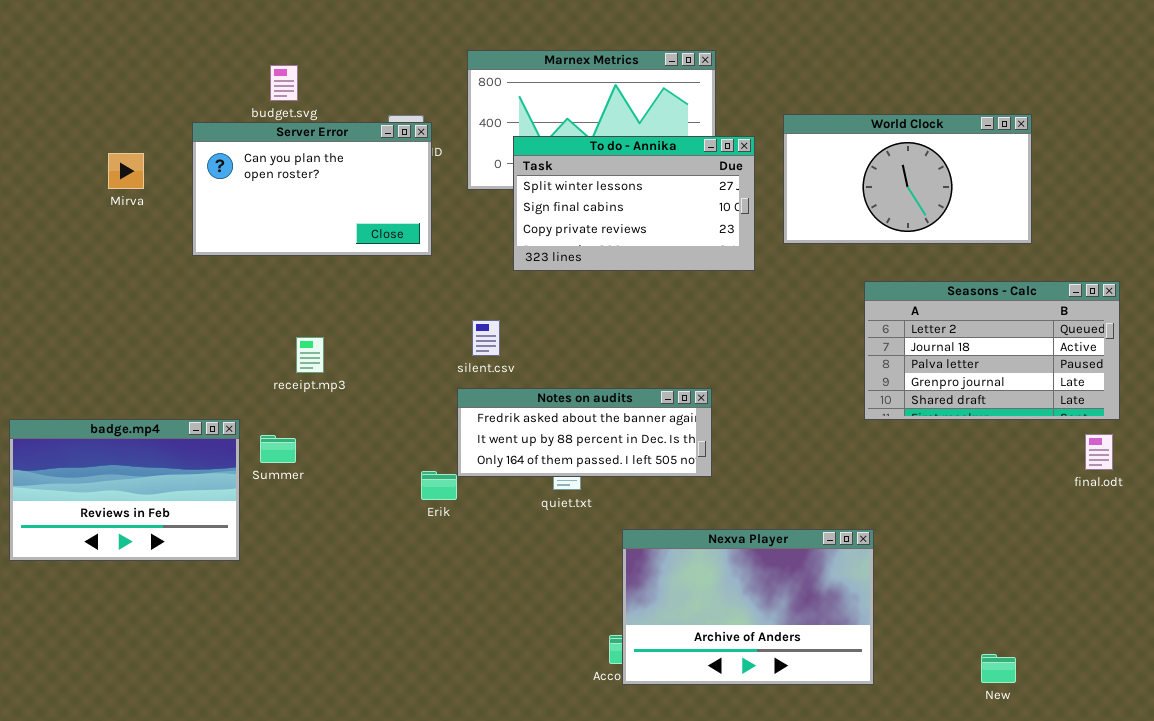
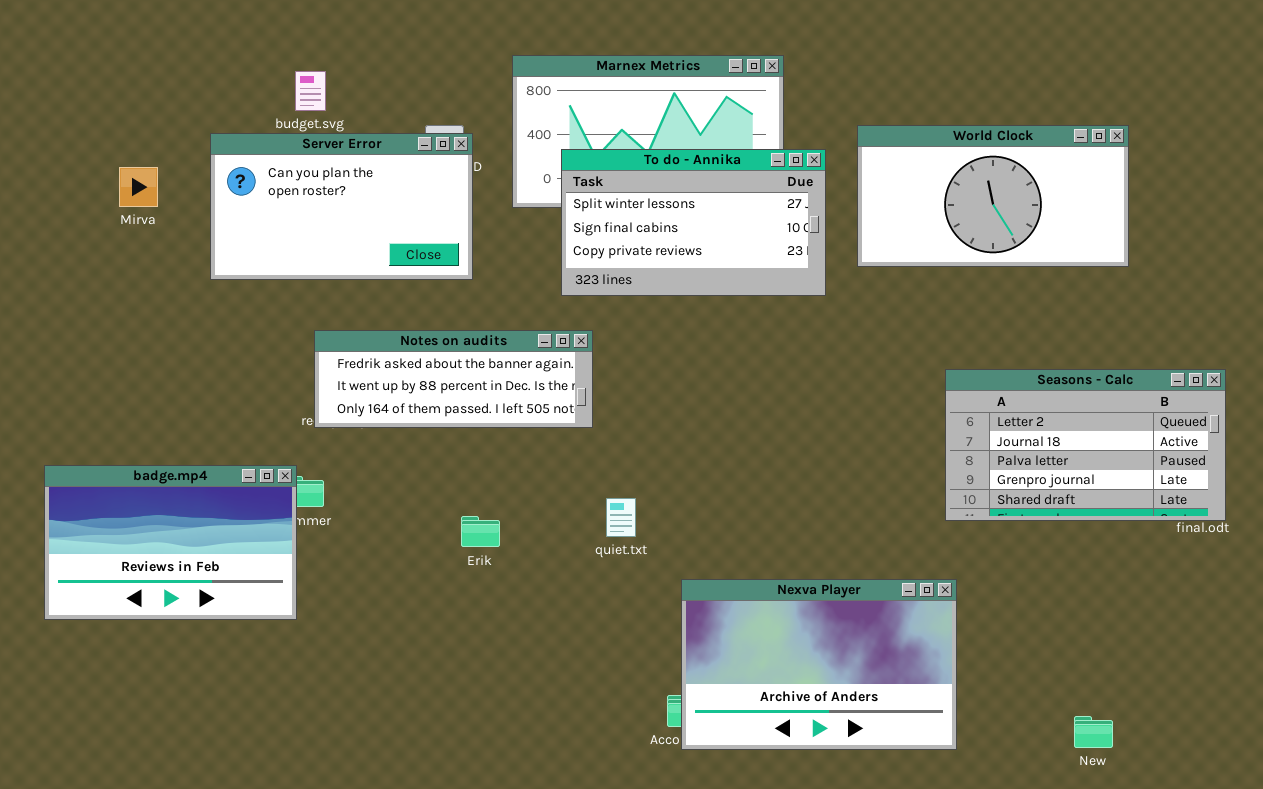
Seasons - Calc: [864,281,1120,420] -> [945,369,1226,521], moved
Notes on audits: [457,388,712,477] -> [314,330,593,428], moved
badge.mp4: [9,419,240,561] -> [44,465,297,620], moved

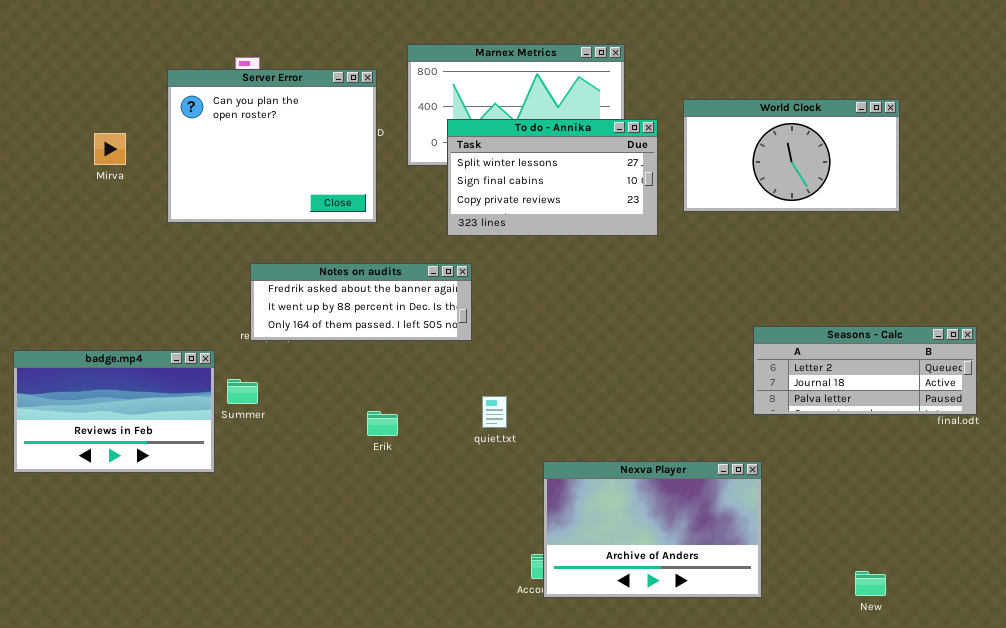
Server Error: [210,133,473,280] -> [167,69,377,223], resized
Seasons - Calc: [945,369,1226,521] -> [753,326,977,415], resized
badge.mp4: [44,465,297,620] -> [13,350,215,473], moved

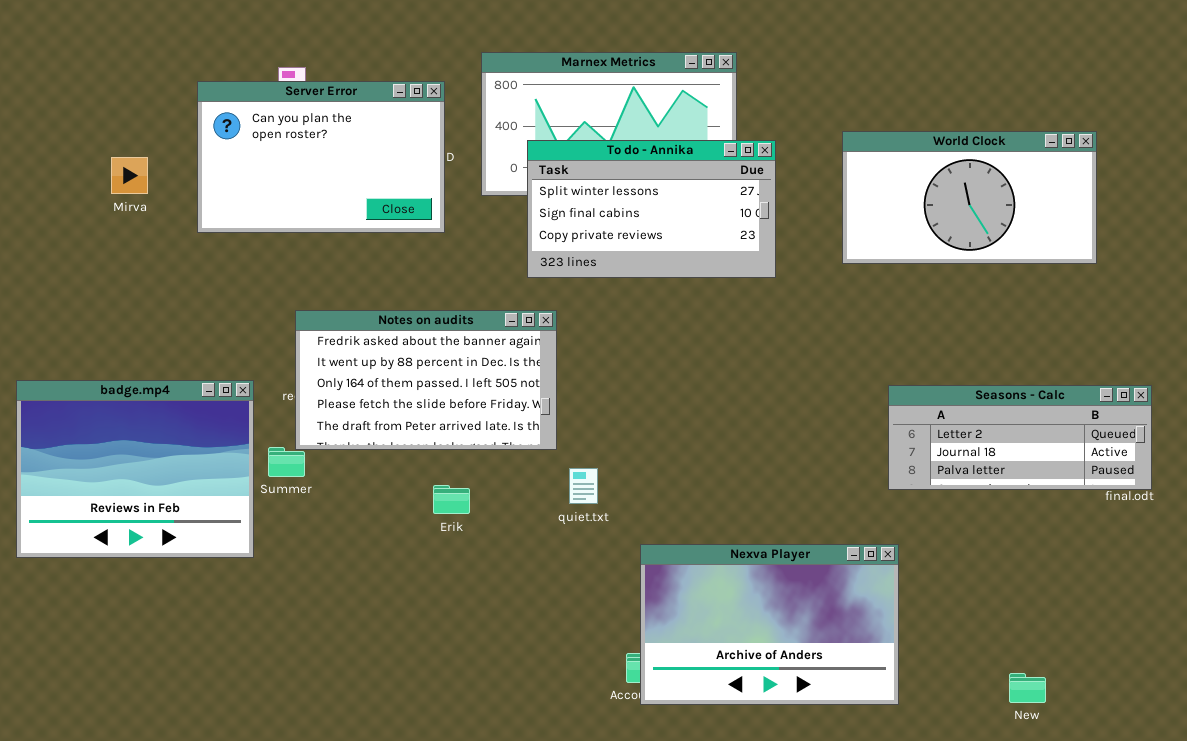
Server Error: [167,69,377,223] -> [197,81,445,233], resized
World Clock: [683,99,900,212] -> [842,131,1097,264], moved
Notes on audits: [250,263,472,341] -> [295,310,557,450], resized
badge.mp4: [13,350,215,473] -> [16,380,254,558], resized

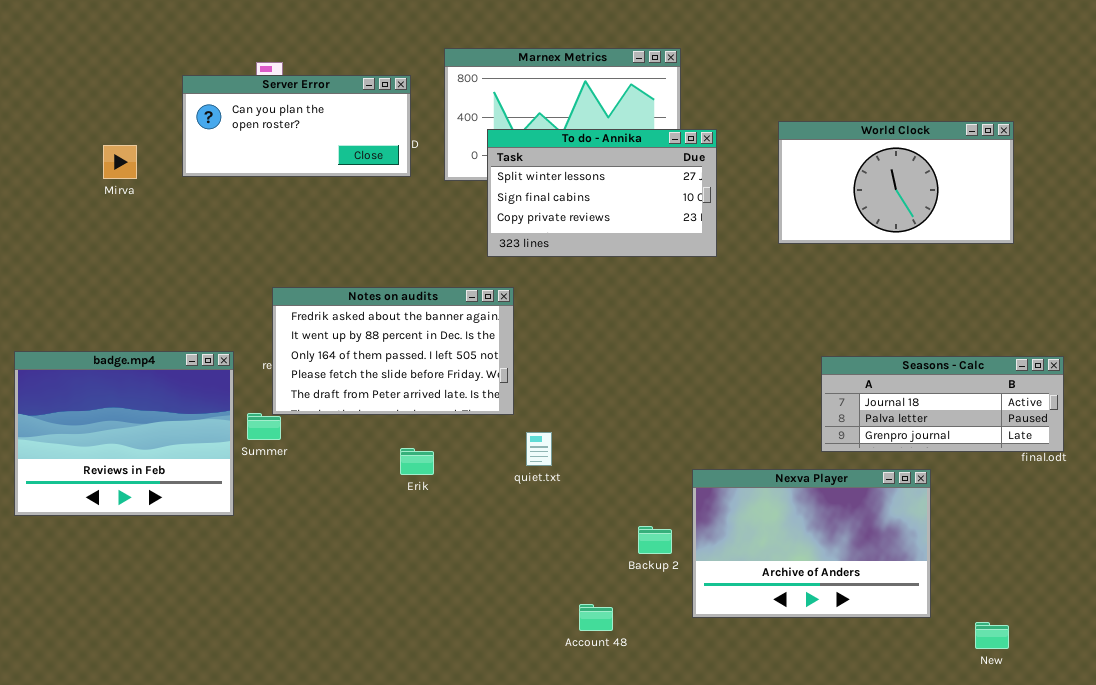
Server Error: [197,81,445,233] -> [182,75,411,177], resized
Seasons - Calc: [888,385,1152,490] -> [821,356,1064,452], scrolled down 1 row
Nexva Player: [640,544,899,705] -> [692,469,931,618], moved
New: [1009,673,1046,703] -> [975,622,1009,649], moved

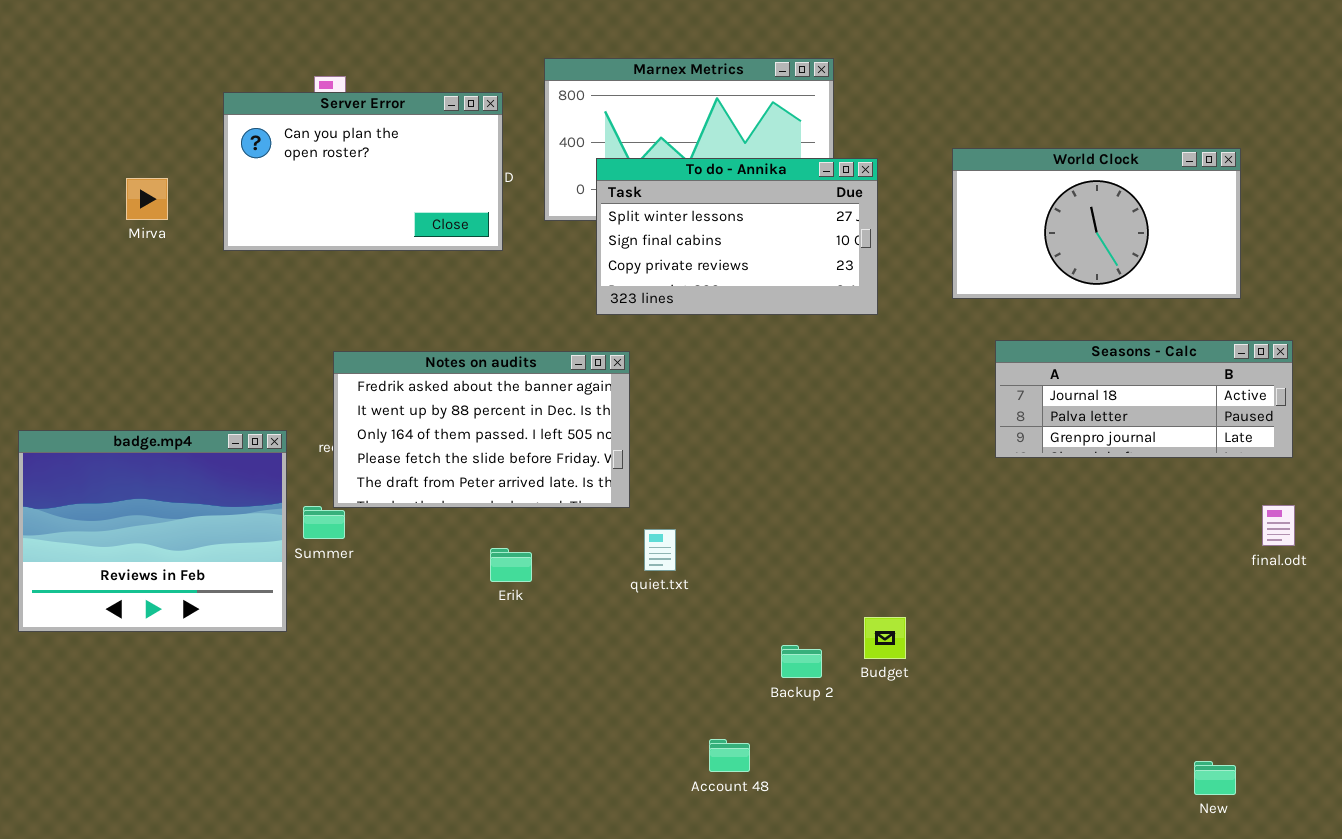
Server Error: [182,75,411,177] -> [223,92,503,251], resized
Seasons - Calc: [821,356,1064,452] -> [995,340,1293,458], moved
Nexva Player: [692,469,931,618] -> none, closed

